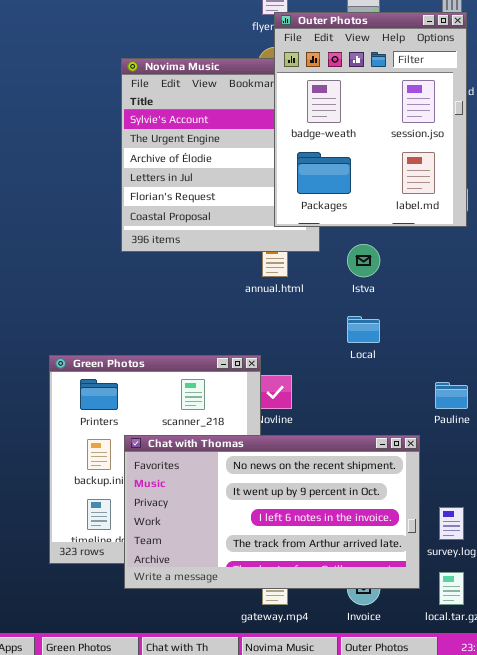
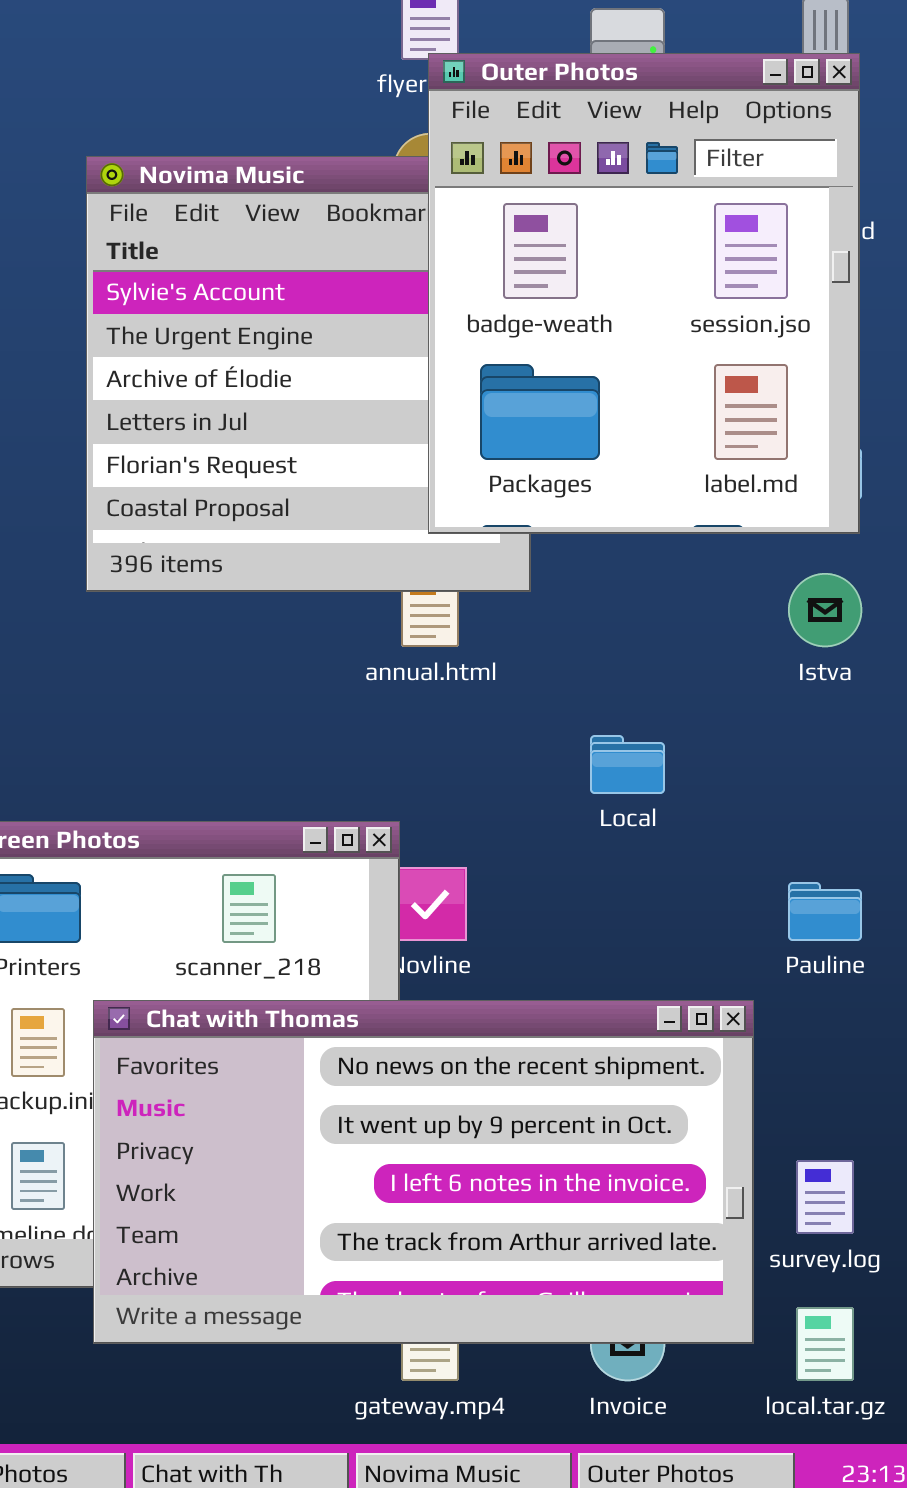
Istva: [347,244,380,277] -> [788,573,862,647], moved

